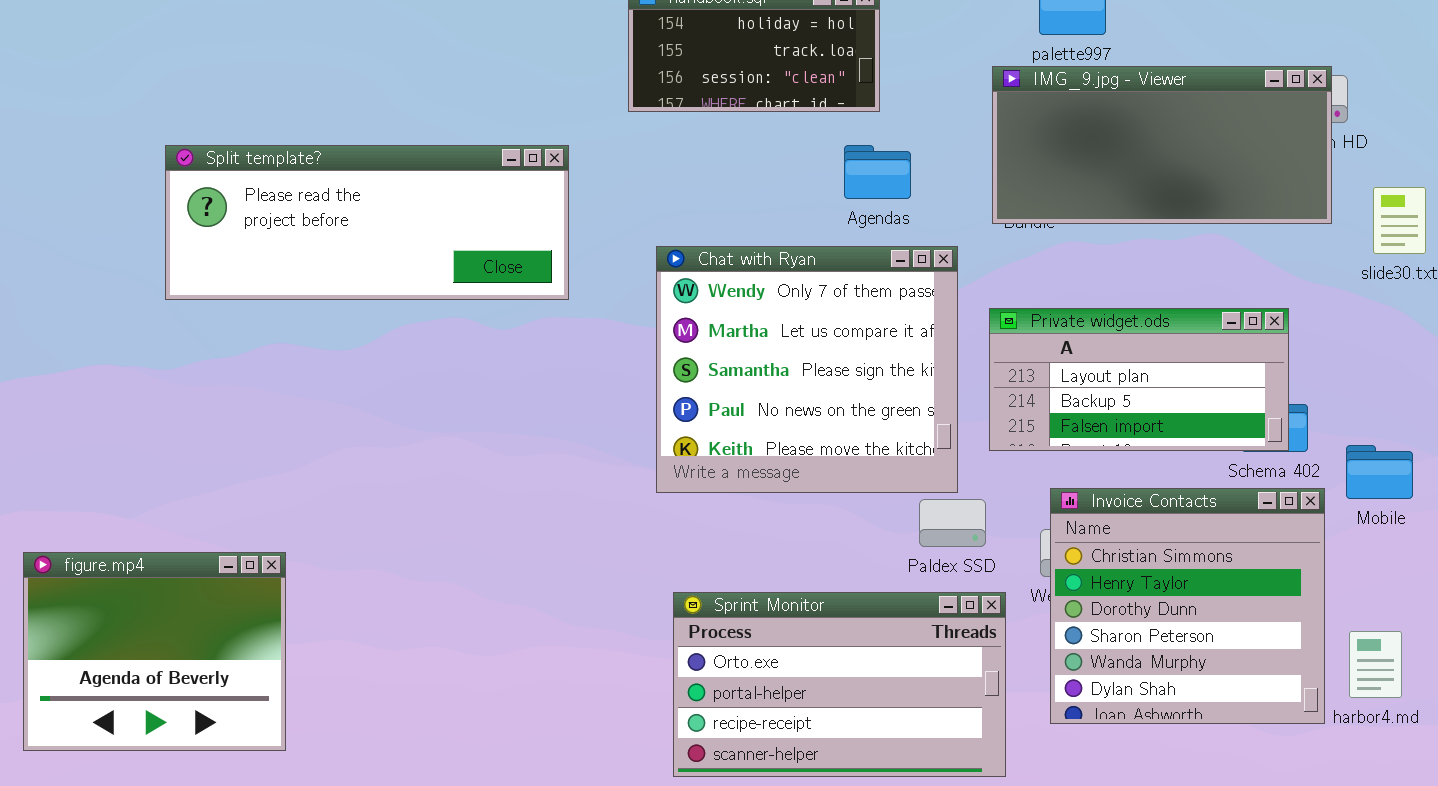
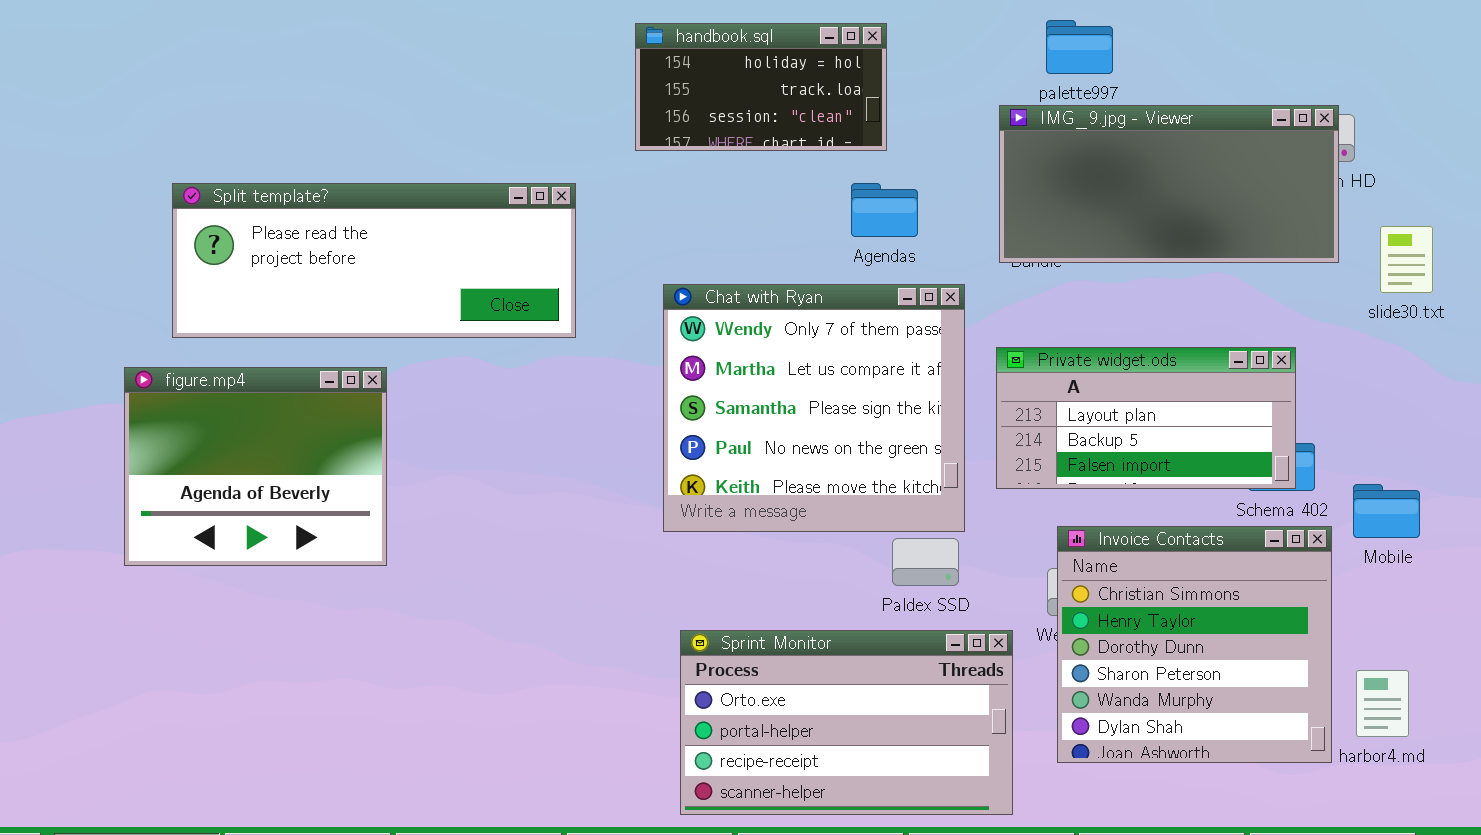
Paldex SSD: [919,499,986,547] -> [892,538,959,586], moved
figure.mp4: [23,552,286,751] -> [124,367,387,566], moved

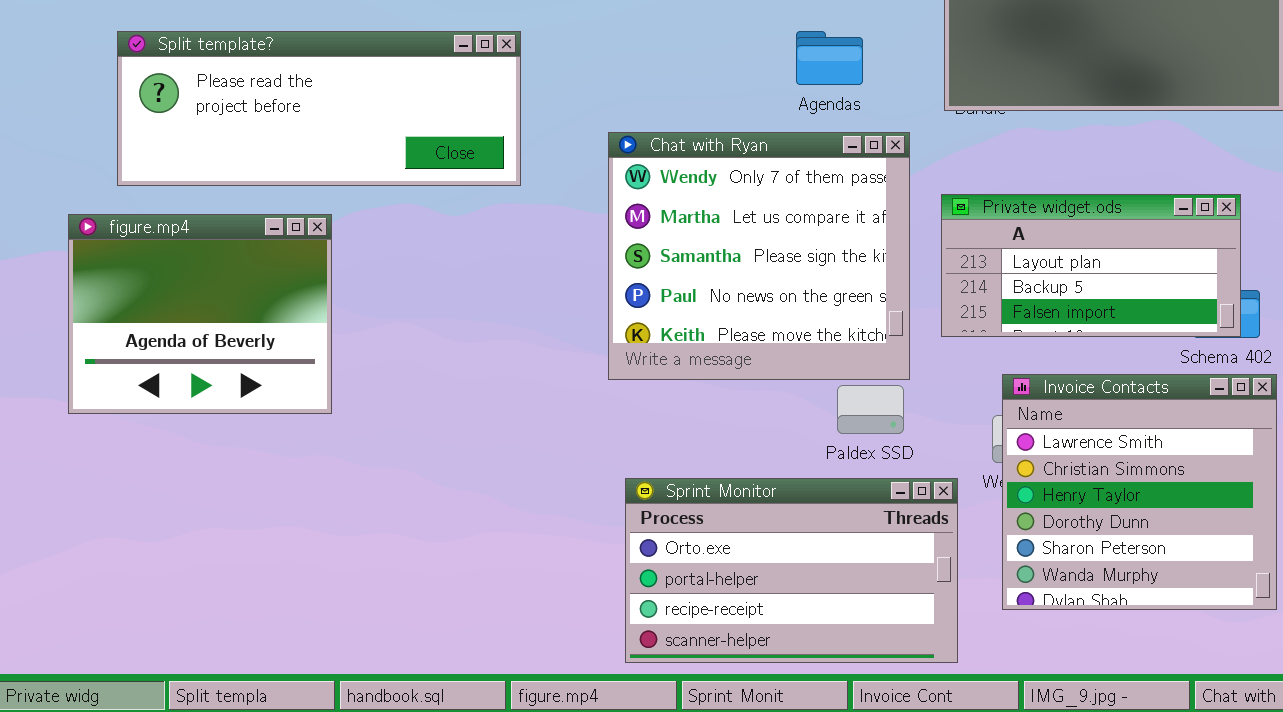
Invoice Contacts: [1057,526,1332,763] -> [1002,374,1277,610], scrolled up 1 row

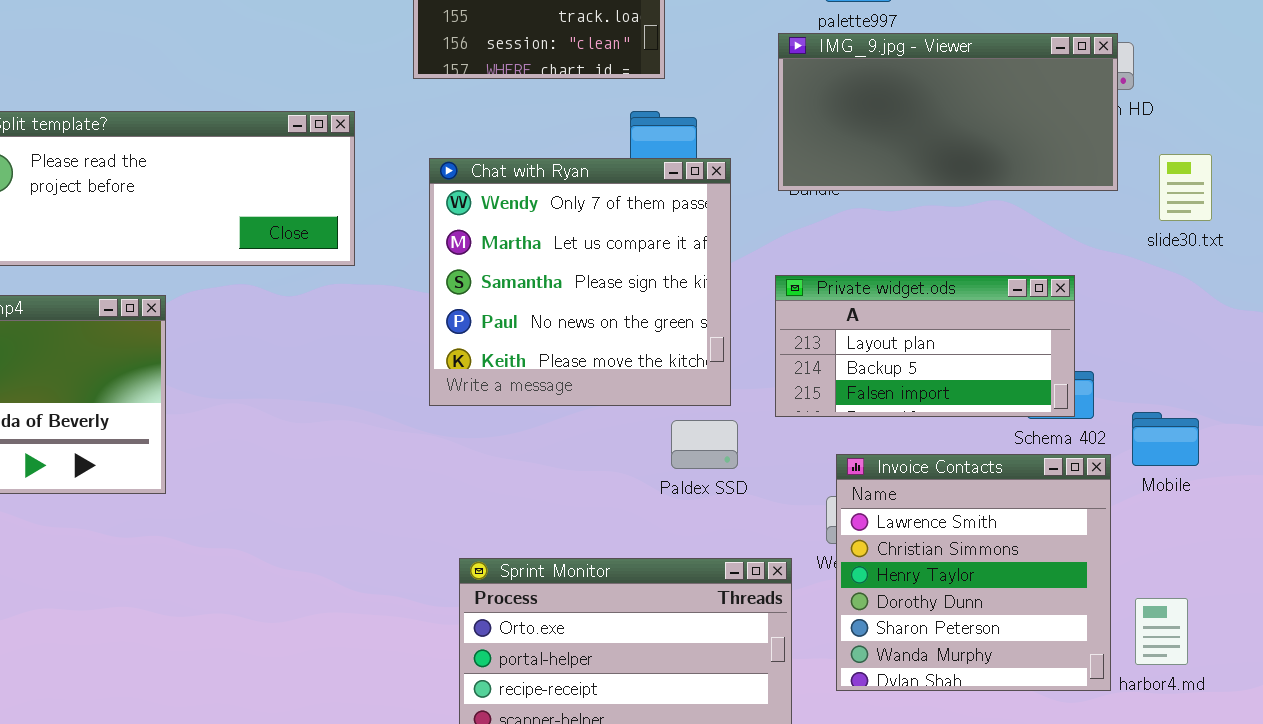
Chat with Ryan: [608,132,910,380] -> [429,158,731,406], moved
Paldex SSD: [837,385,904,434] -> [671,420,738,469], moved

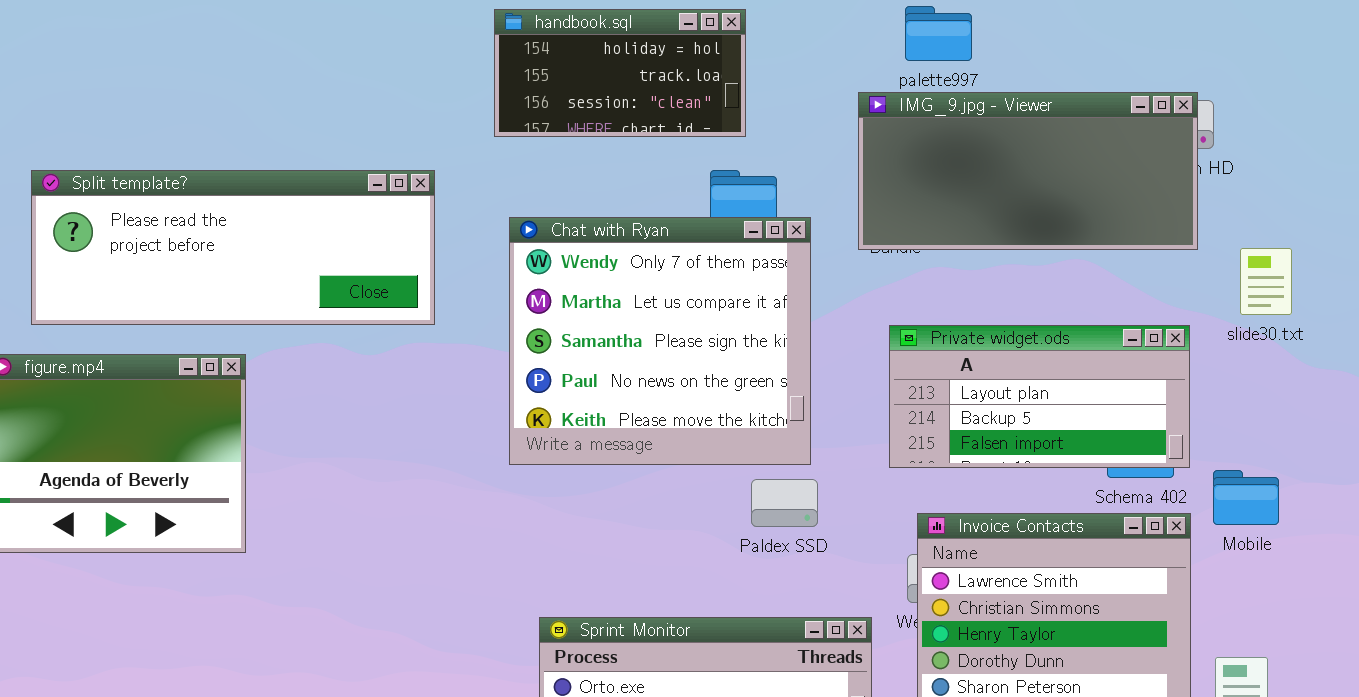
slide30.txt: [1159,154,1212,221] -> [1240,248,1292,315], moved
Private widget.ods: [775,275,1075,417] -> [889,325,1190,468], moved

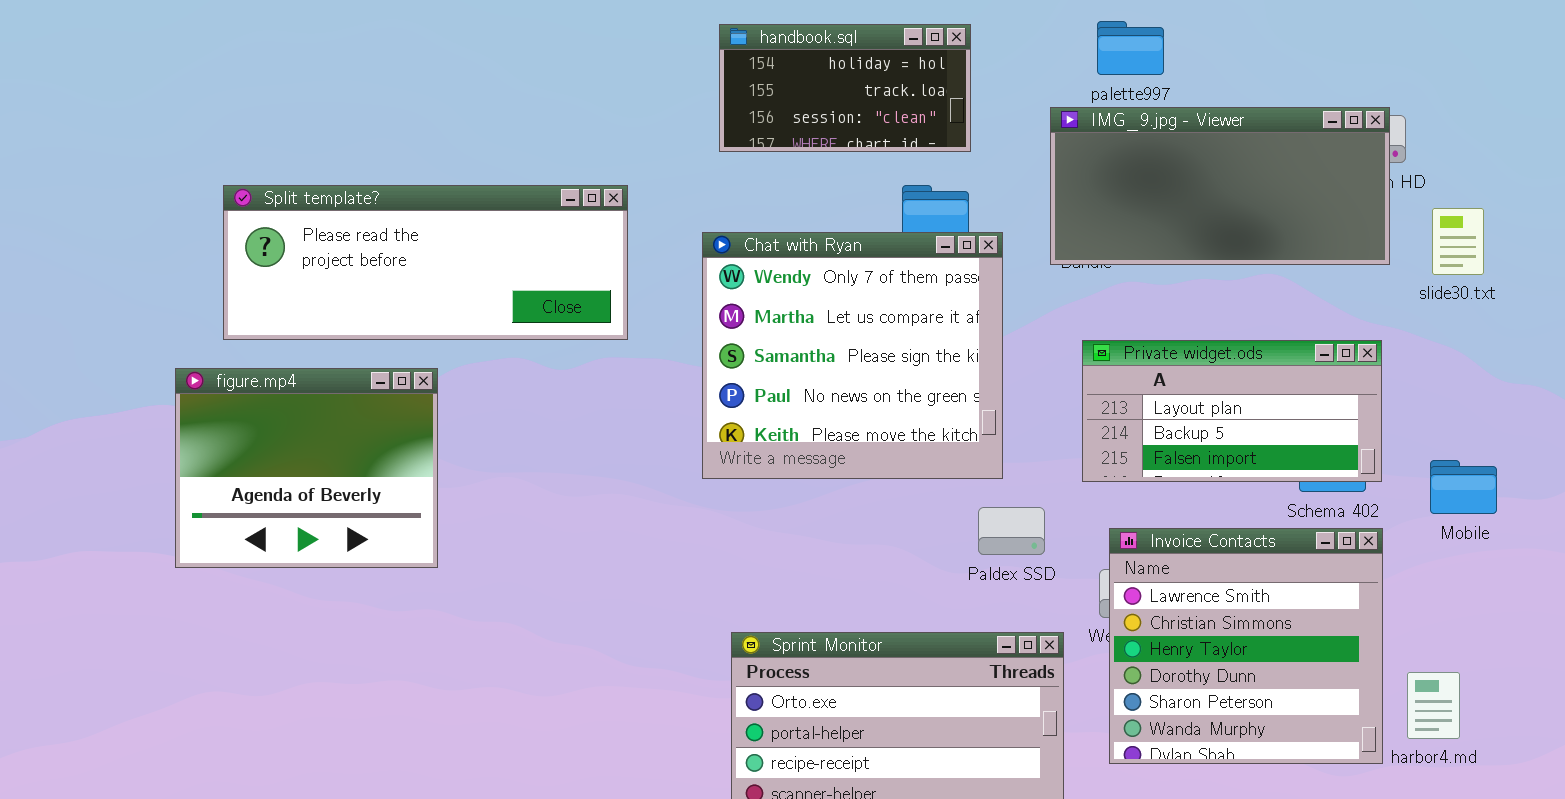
handbook.sql: [494,9,746,137] -> [719,24,971,152], moved
slide30.txt: [1240,248,1292,315] -> [1432,208,1484,275], moved
Mobile: [1213,470,1279,525] -> [1430,460,1497,514], moved
Paldex SSD: [751,479,818,527] -> [978,507,1045,555], moved

